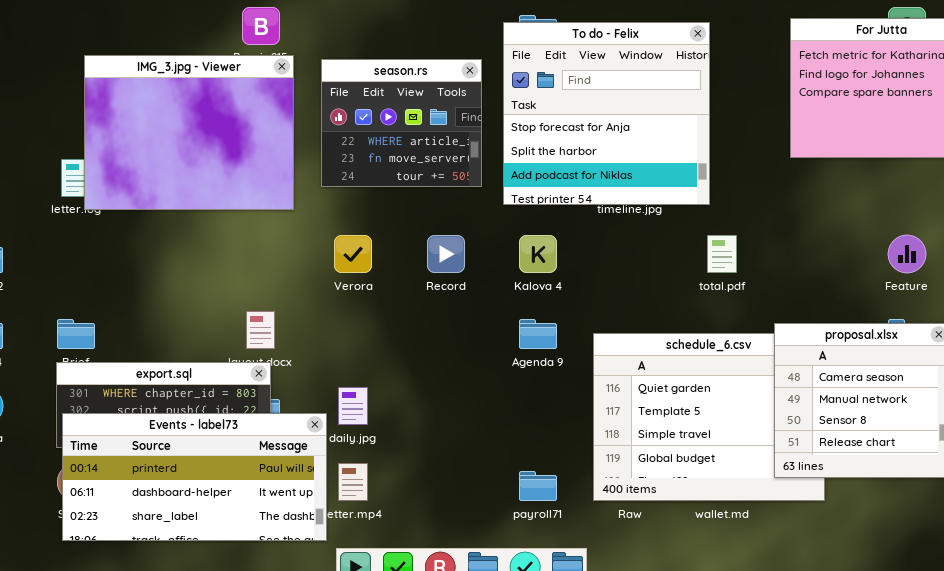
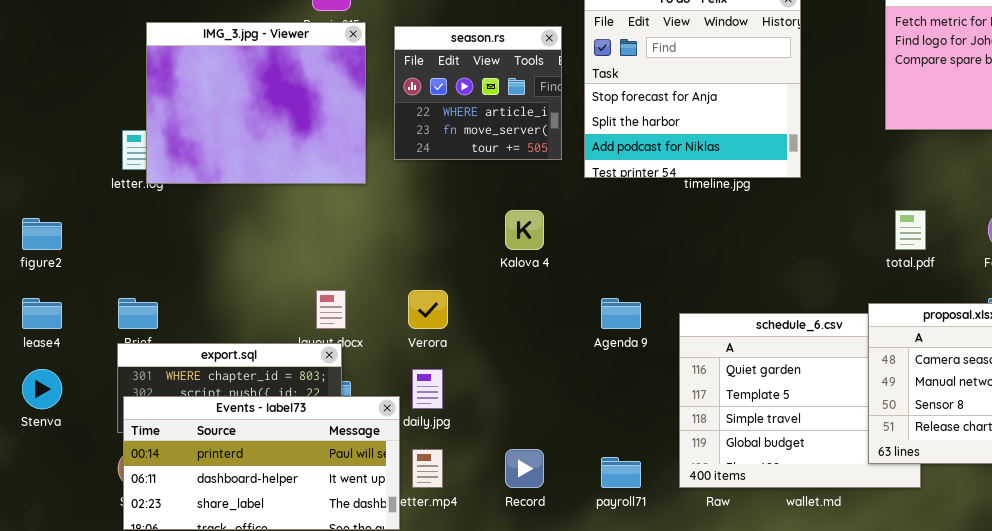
Verora: [334,235,372,273] -> [408,290,448,329], moved
Record: [427,235,465,273] -> [505,449,544,488], moved
Kalova 4: [519,235,557,273] -> [505,210,544,250], moved
total.pdf: [707,235,737,273] -> [895,210,926,250], moved

